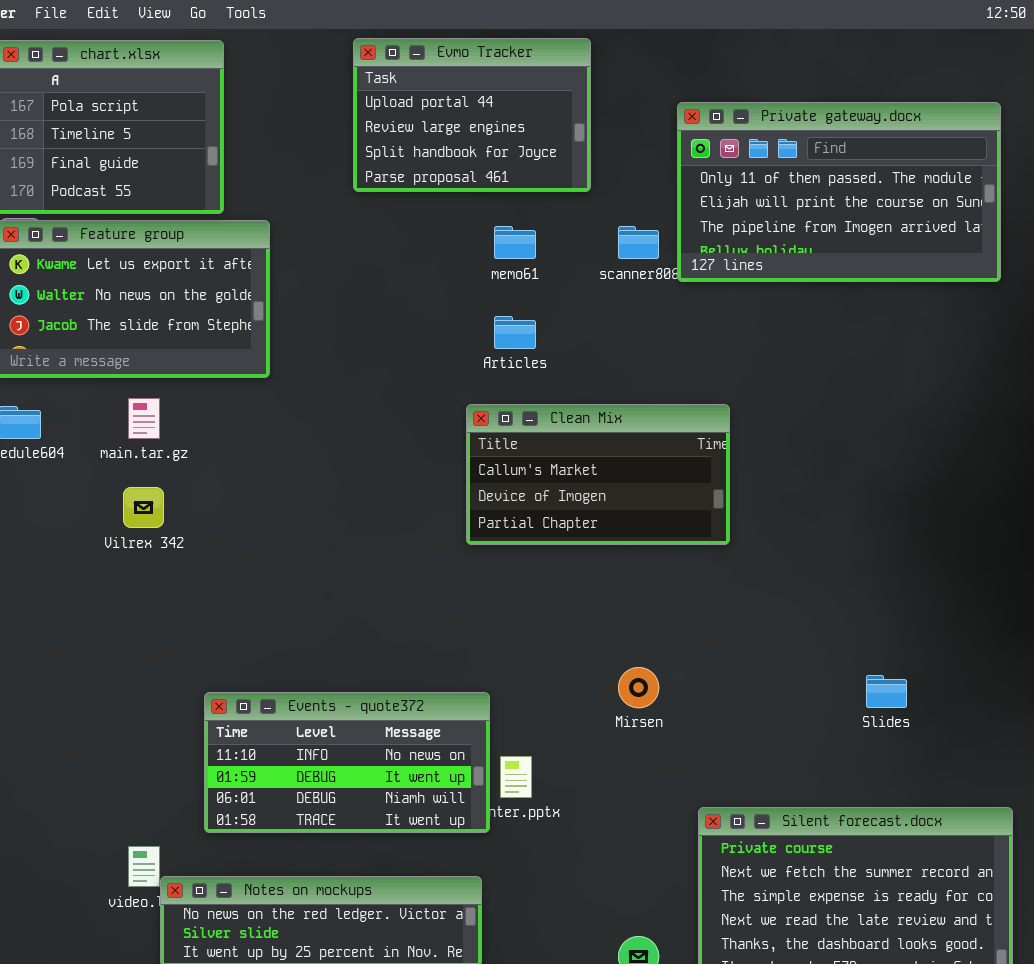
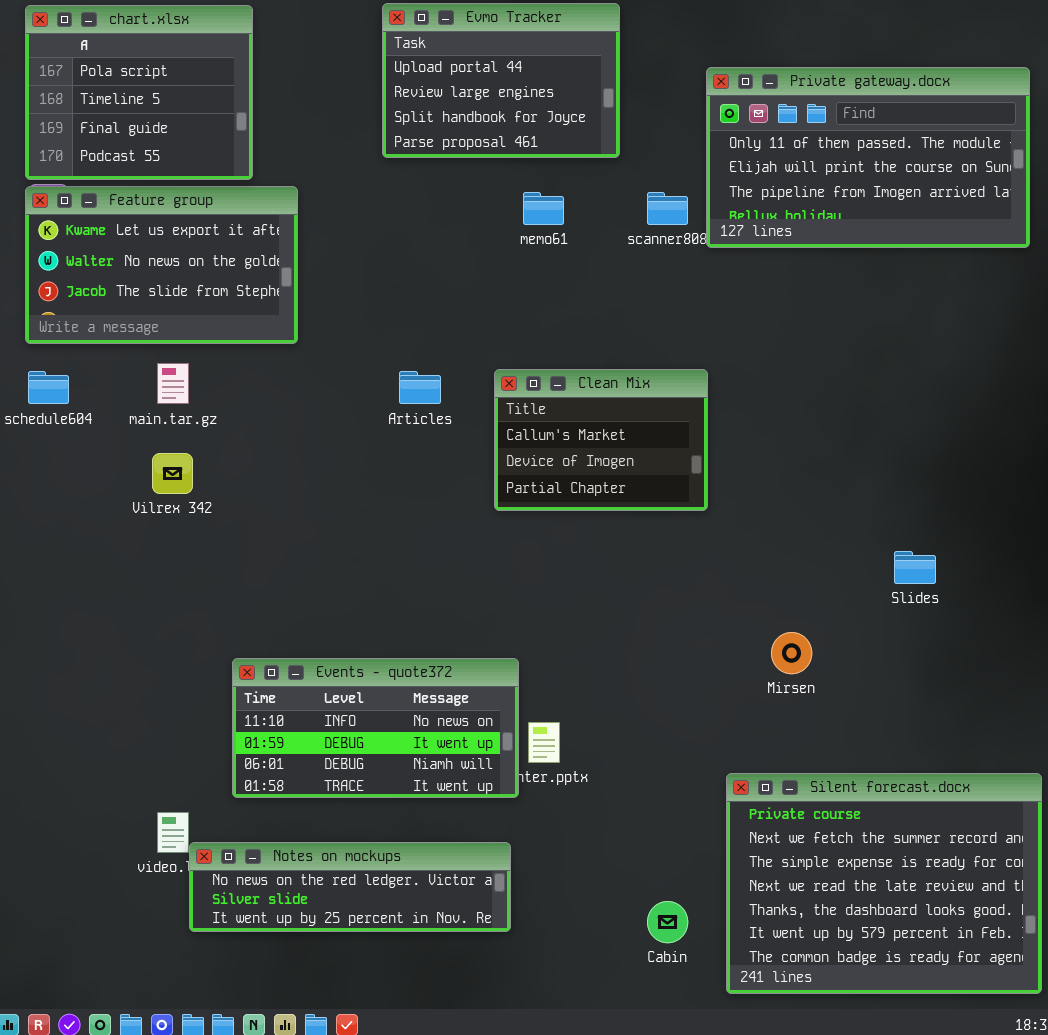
Articles: [494,316,536,349] -> [399,371,441,404], moved
Clean Mix: [466,404,730,545] -> [494,369,708,511], resized
Mirsen: [618,667,659,708] -> [771,632,812,674], moved
Slides: [866,675,907,708] -> [894,551,936,584], moved

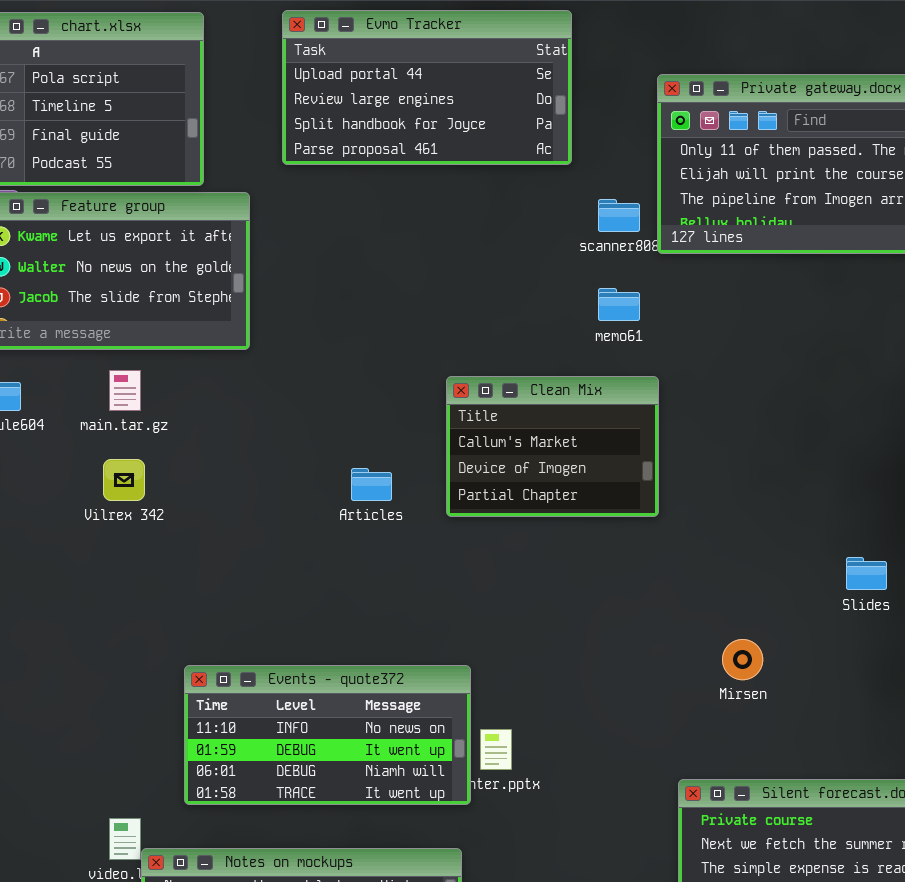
Evmo Tracker: [382,3,620,158] -> [282,10,572,165], resized
memo61: [523,192,564,225] -> [598,288,640,321], moved
Articles: [399,371,441,404] -> [351,468,392,501], moved

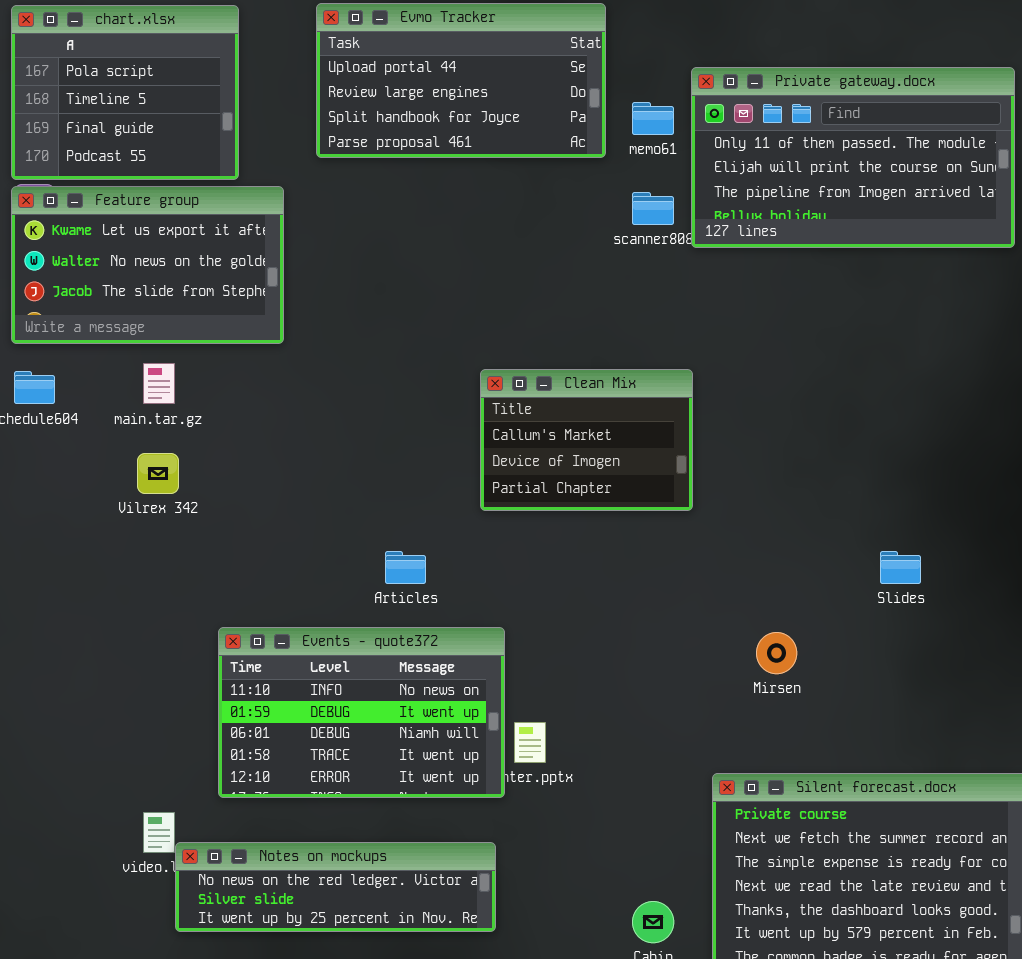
memo61: [598,288,640,321] -> [632,102,674,135], moved
Articles: [351,468,392,501] -> [385,551,426,584], moved
Events - quote372: [184,665,471,805] -> [218,627,505,798], resized

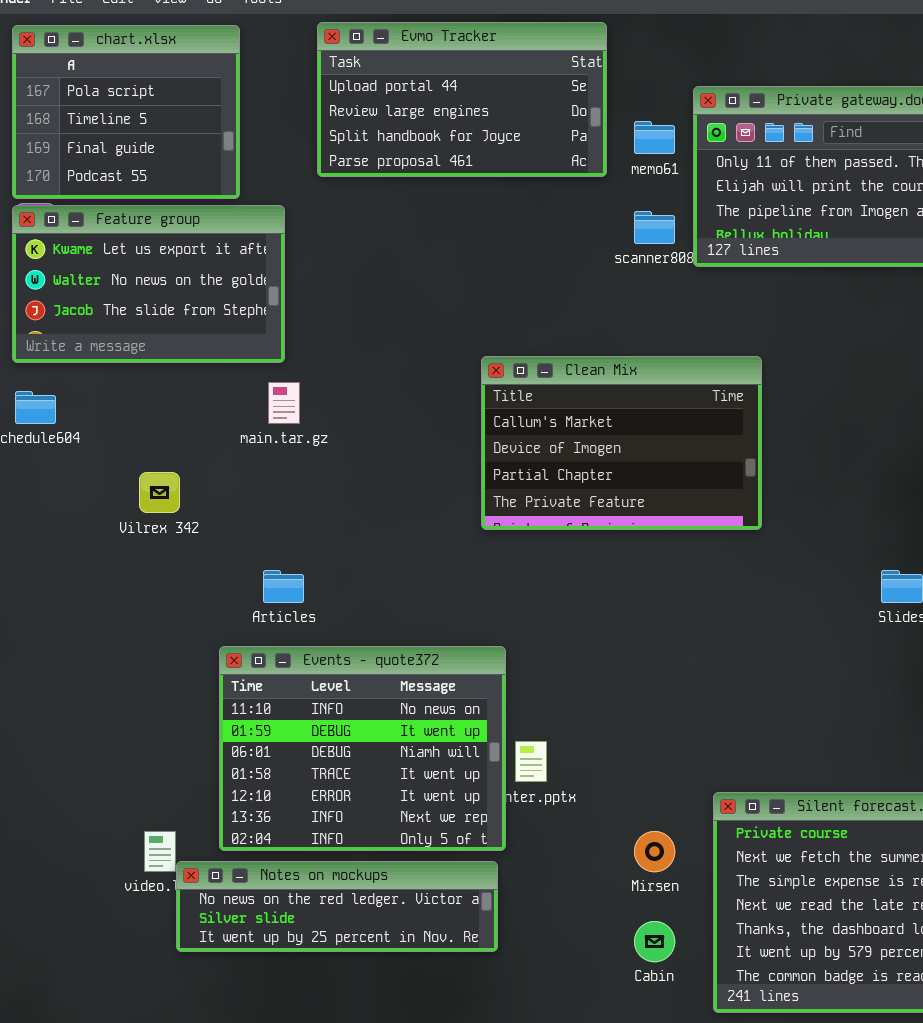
main.tar.gz: [143,363,175,404] -> [268,382,300,424], moved
Clean Mix: [480,369,693,511] -> [481,356,762,530], resized
Articles: [385,551,426,584] -> [263,570,304,603], moved
Events - quote372: [218,627,505,798] -> [219,646,506,851], resized
Mirsen: [756,632,797,674] -> [634,831,675,872], moved

